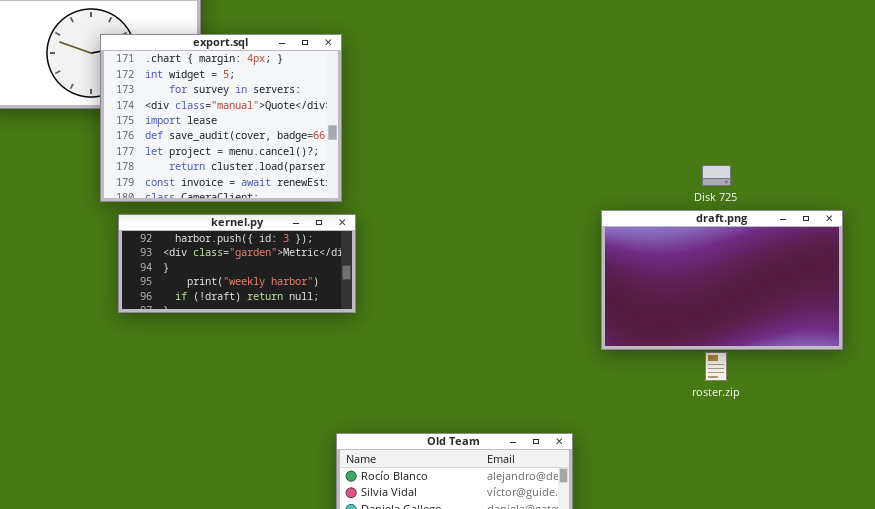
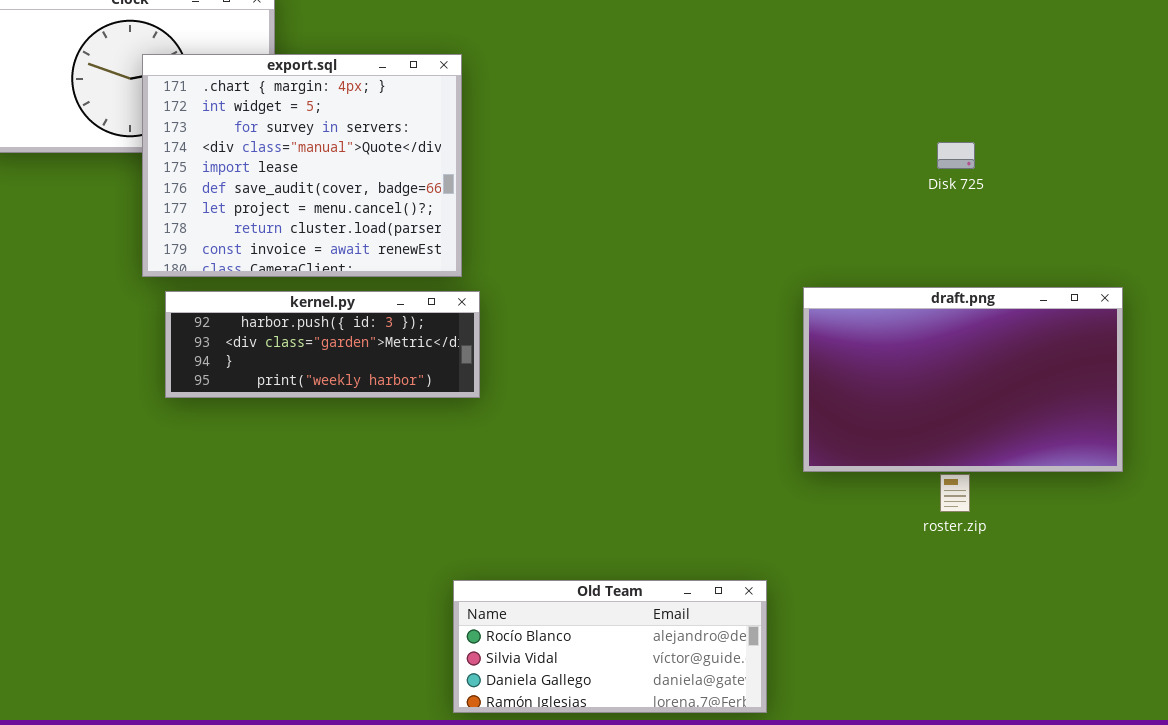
Disk 725: [702,165,731,186] -> [937,142,975,169], moved
kernel.py: [118,214,356,313] -> [165,291,480,398], resized

